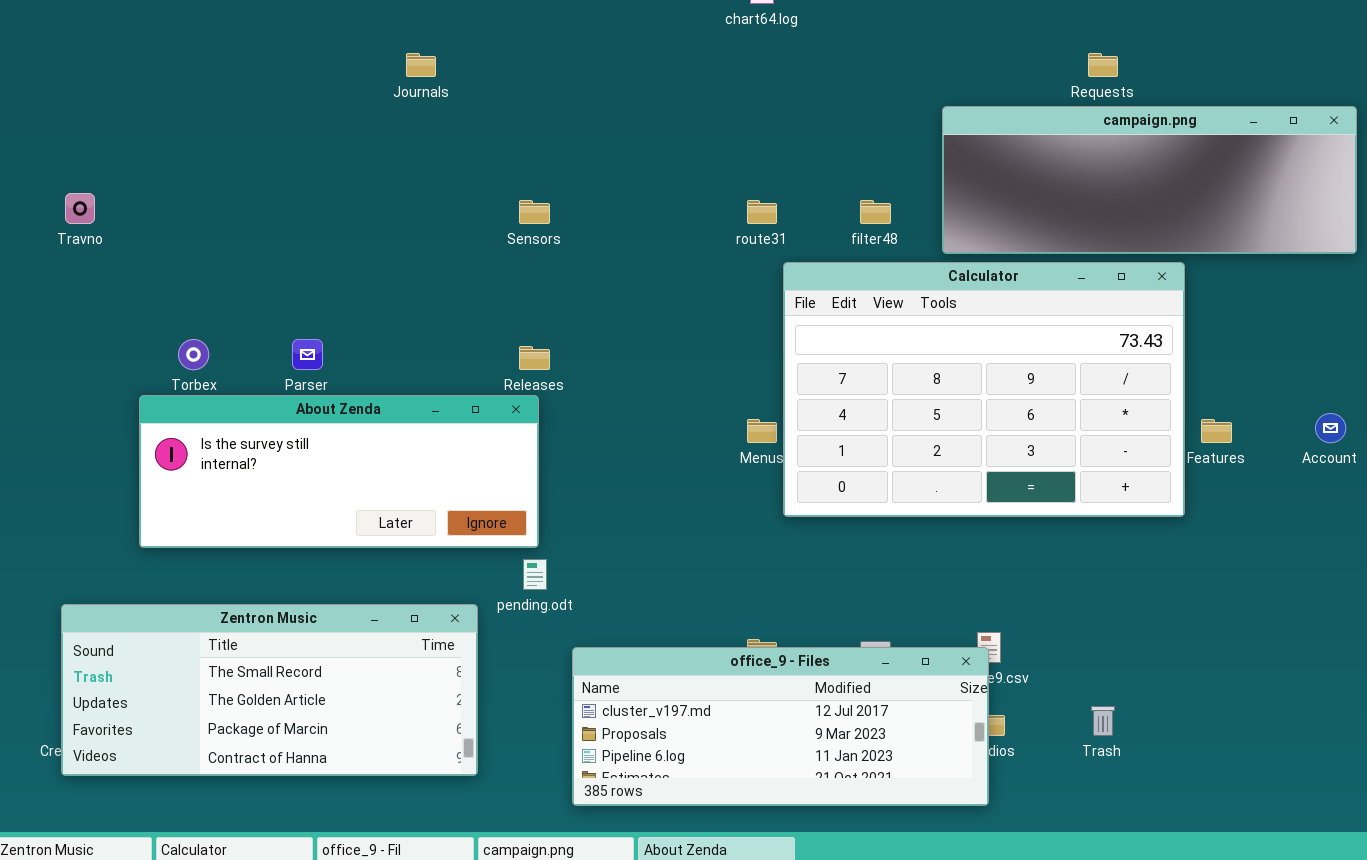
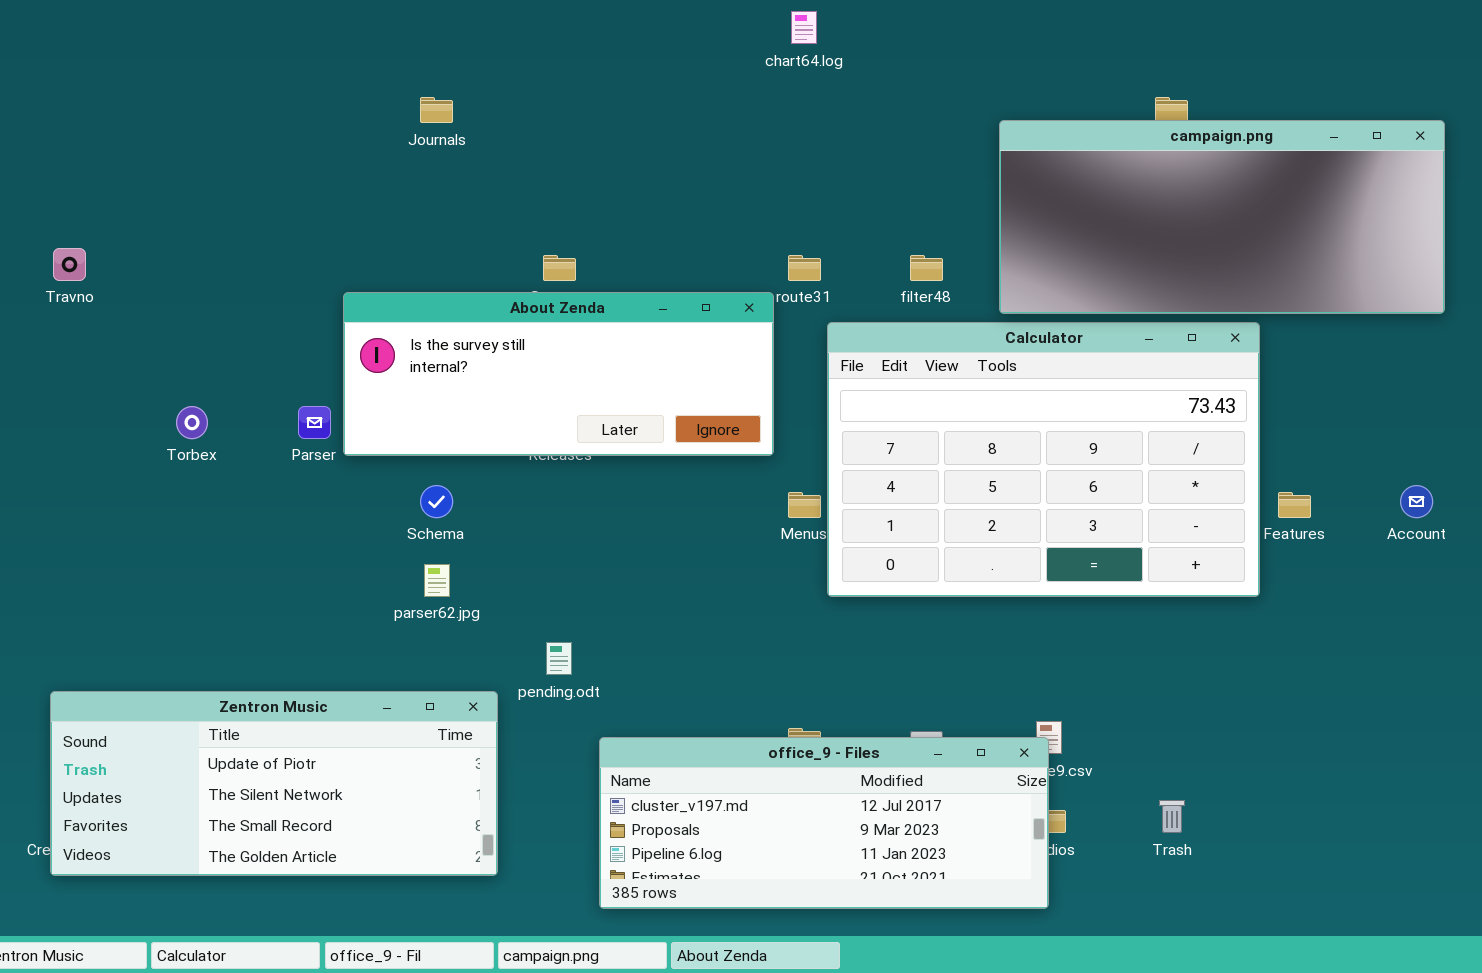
campaign.png: [942,106,1357,254] -> [999,120,1445,314], resized
About Zenda: [139,395,539,548] -> [343,292,774,456], moved
Zentron Music: [61,604,478,776] -> [50,691,498,876], scrolled up 2 rows

